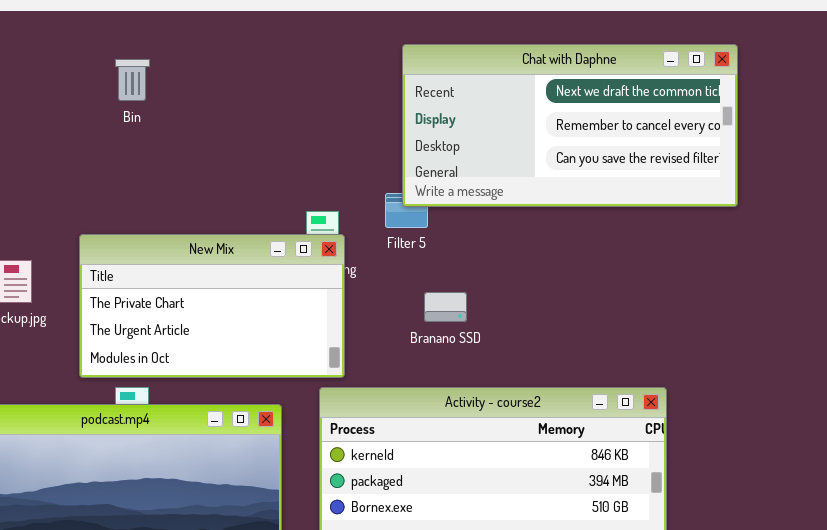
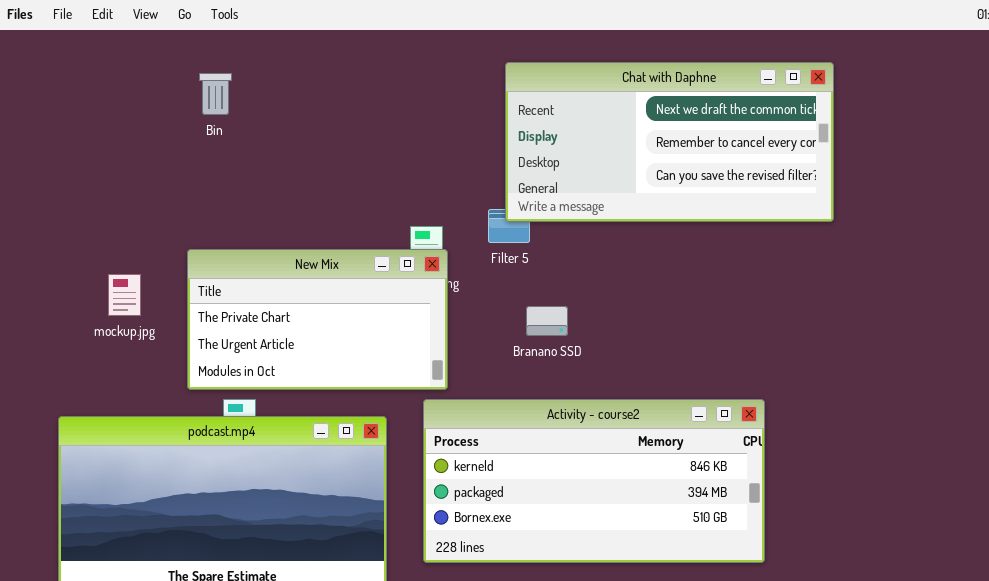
Bin: [115,59,150,101] -> [199,73,232,115], moved

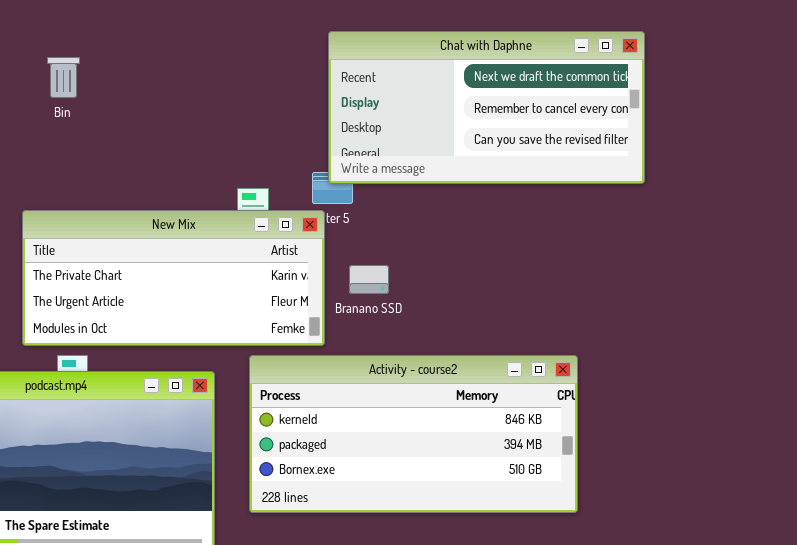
Bin: [199,73,232,115] -> [47,57,80,98], moved
New Mix: [187,249,448,390] -> [22,210,325,346], resized

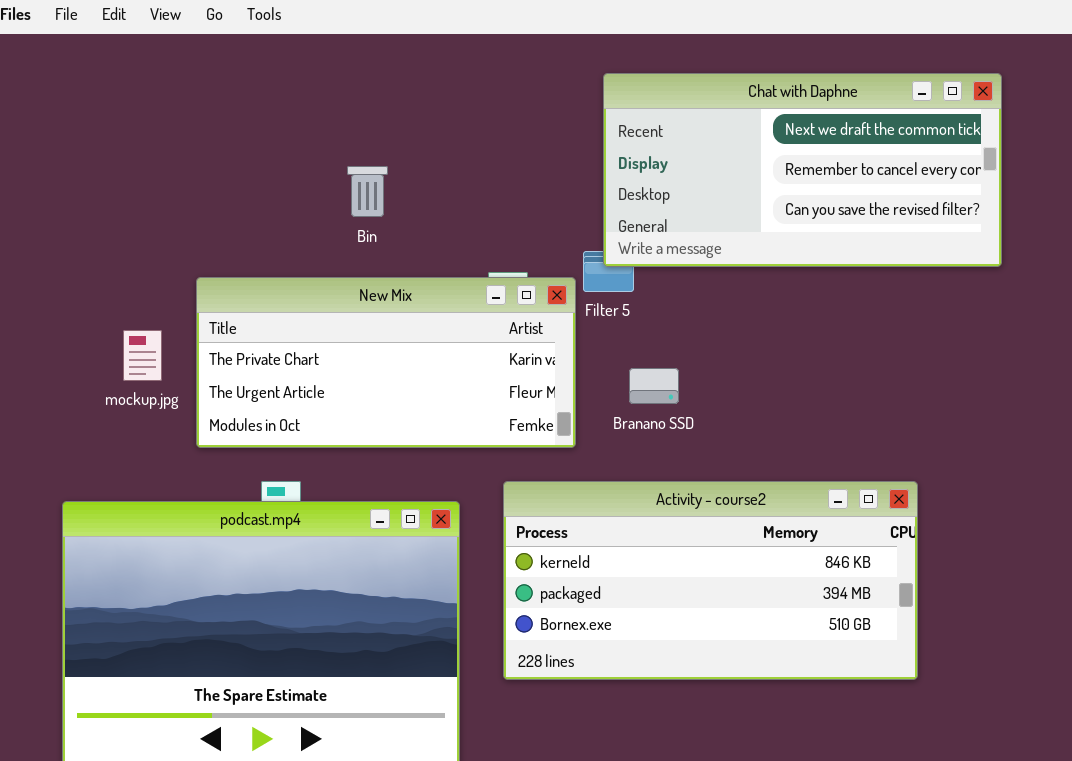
Bin: [47,57,80,98] -> [347,166,388,217], moved
New Mix: [22,210,325,346] -> [196,277,576,448], moved

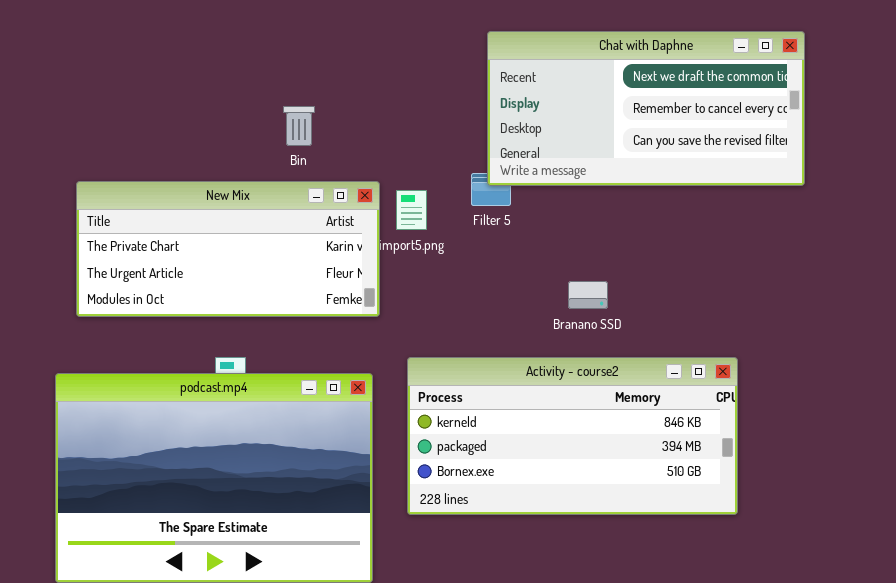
New Mix: [196,277,576,448] -> [76,181,380,317], moved
Branano SSD: [629,368,679,404] -> [568,281,608,309], moved

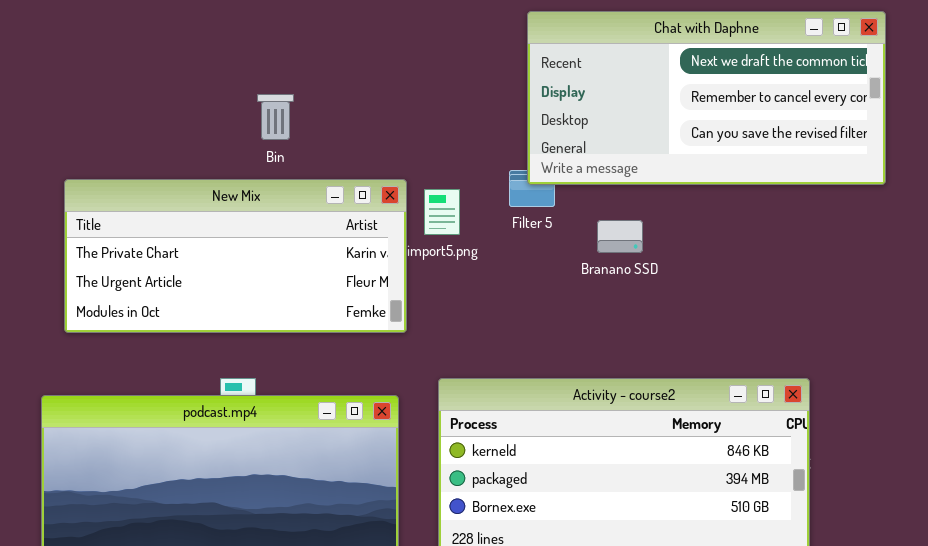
Bin: [283,106,315,146] -> [257,94,294,140], moved
Branano SSD: [568,281,608,309] -> [597,220,643,253], moved

